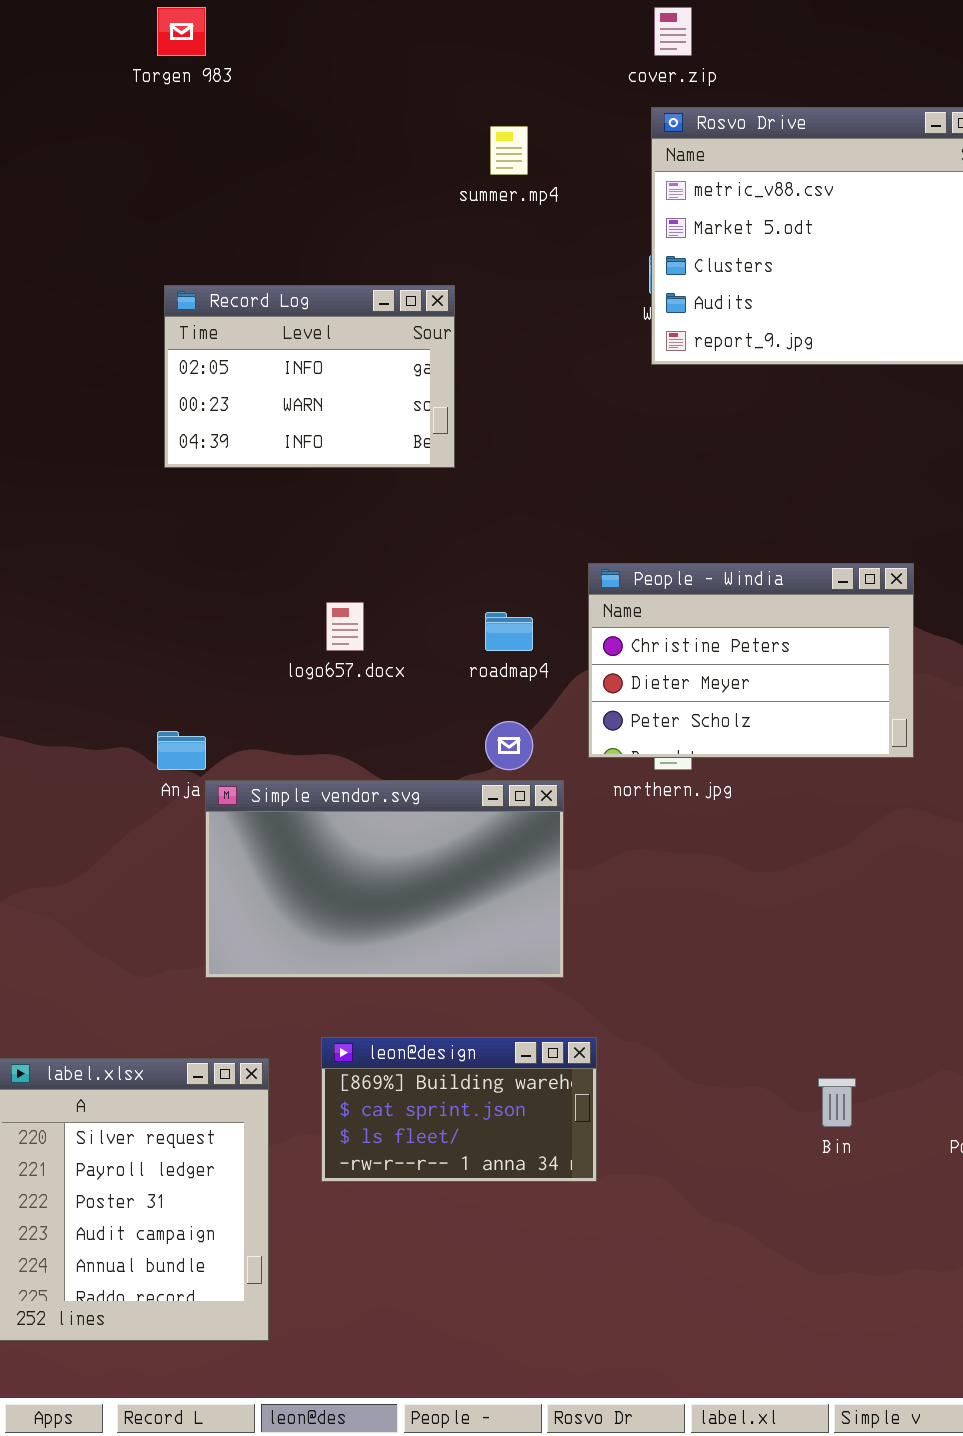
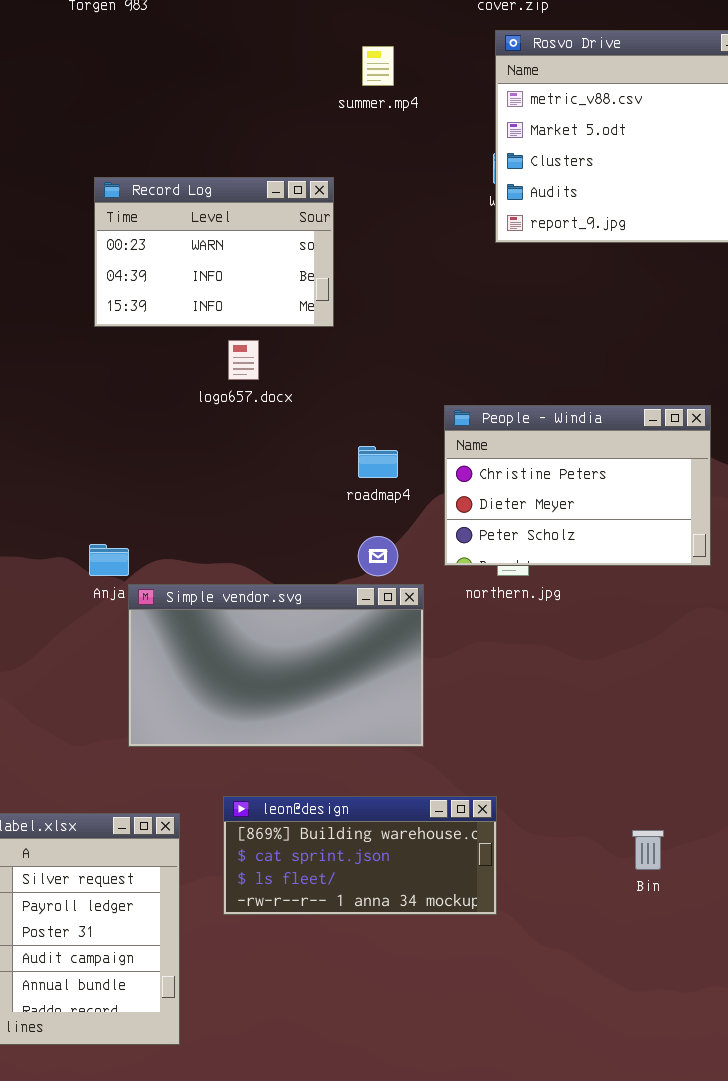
Record Log: [164,285,455,468] -> [94,177,334,327], scrolled down 1 row
logo657.docx: [326,602,364,651] -> [228,340,259,380], moved
leon@design: [321,1037,597,1182] -> [223,796,497,915], resized

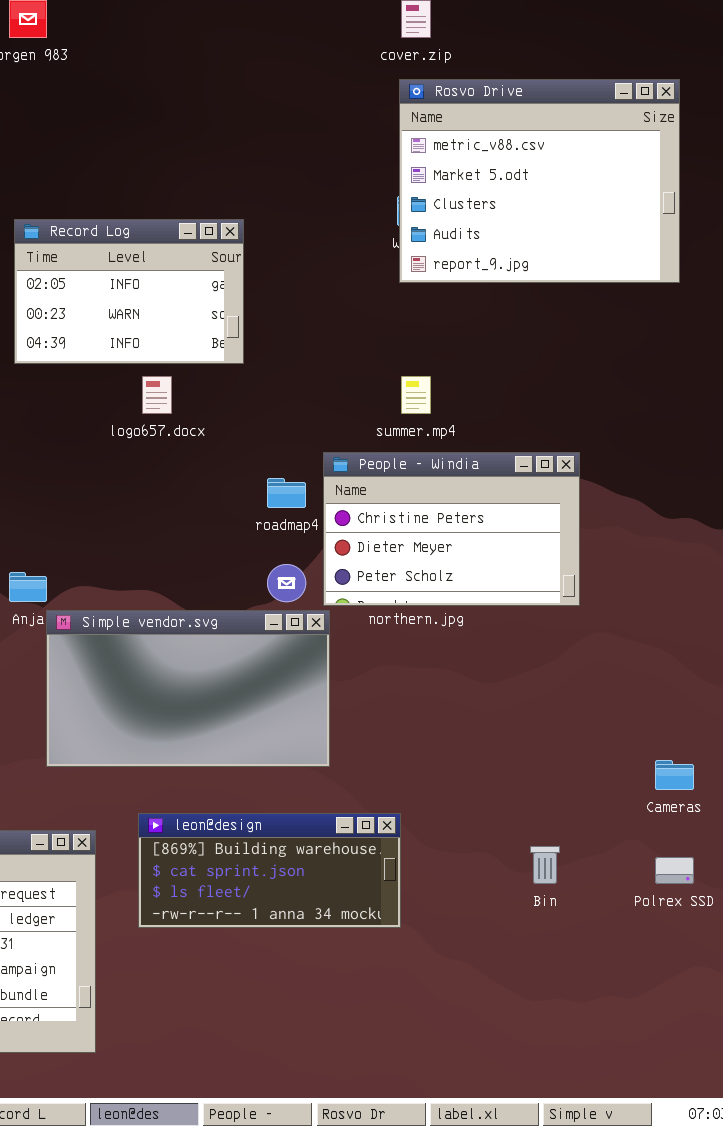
summer.mp4: [362,46,394,86] -> [401,376,431,414], moved
Record Log: [94,177,334,327] -> [14,219,244,364], scrolled up 1 row
People - Windia: [444,405,711,566] -> [323,452,580,606], moved

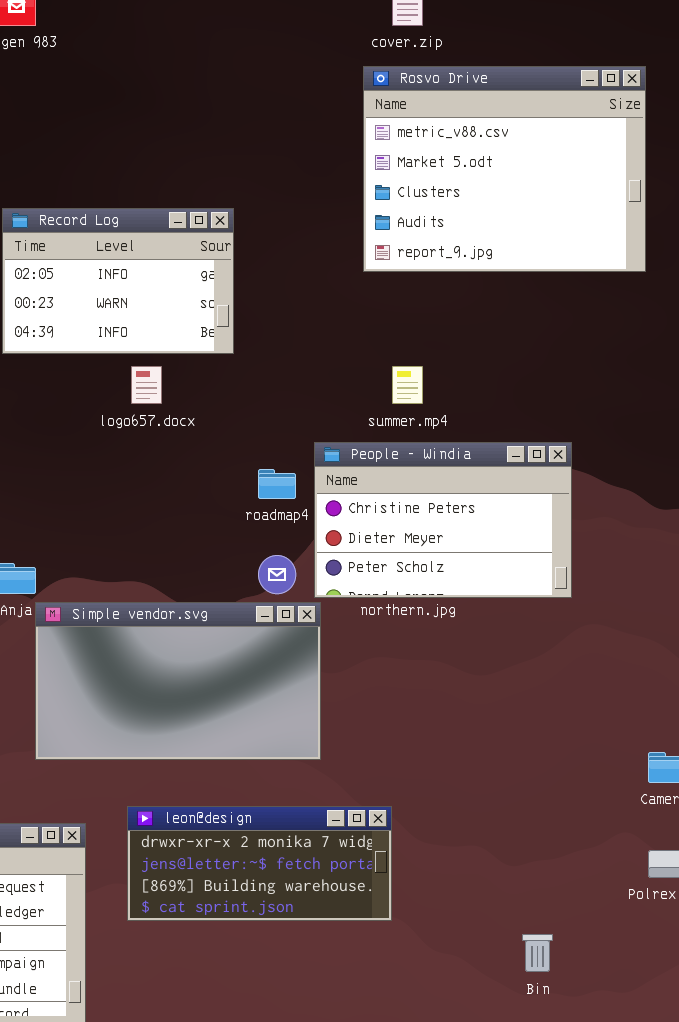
Rosvo Drive: [399,79,680,283] -> [363,66,646,272], moved
leon@design: [138,813,401,928] -> [127,806,392,921], scrolled up 2 rows
Bin: [530,846,560,884] -> [522,934,553,972], moved

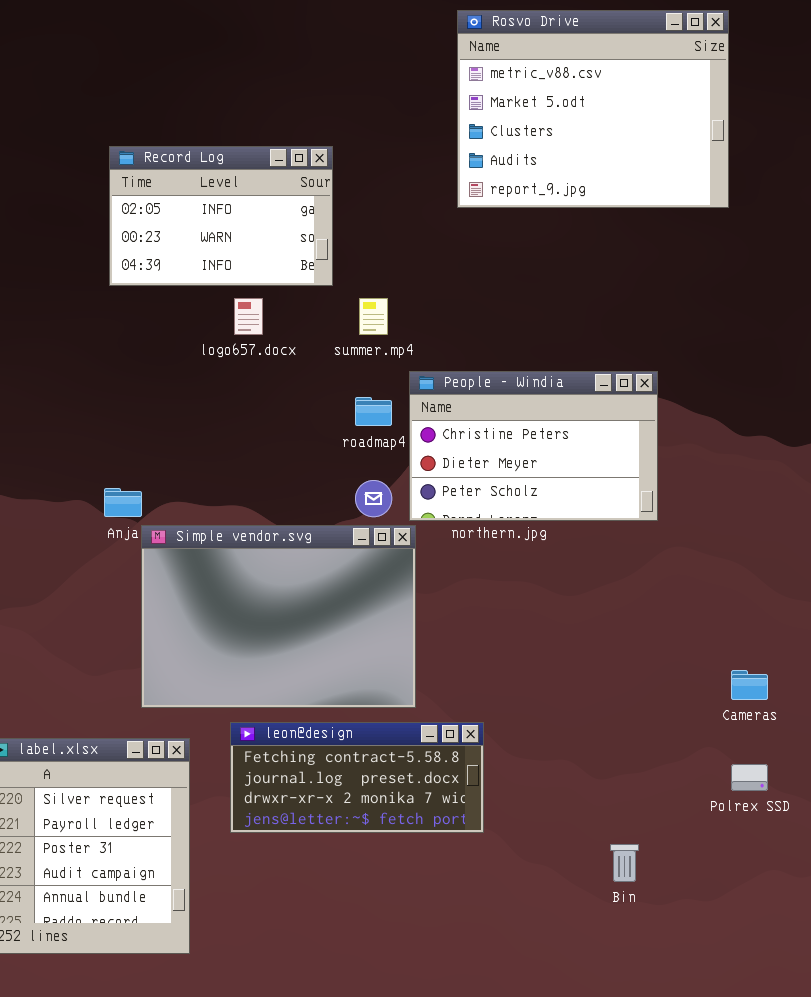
summer.mp4: [392,366,423,404] -> [359,298,388,335], moved
Simple vendor.svg: [35,602,321,760] -> [141,525,416,708], resized
leon@design: [127,806,392,921] -> [230,722,484,833], scrolled up 2 rows

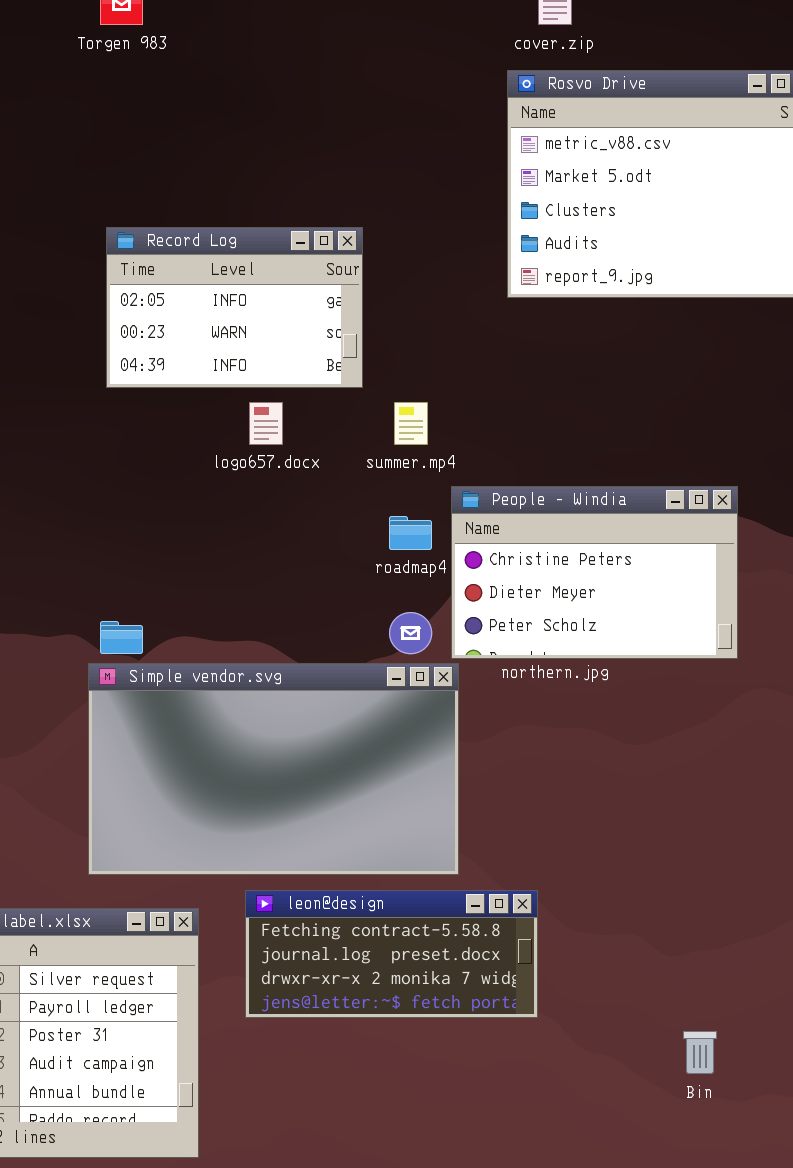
Simple vendor.svg: [141,525,416,708] -> [88,663,459,875], resized

